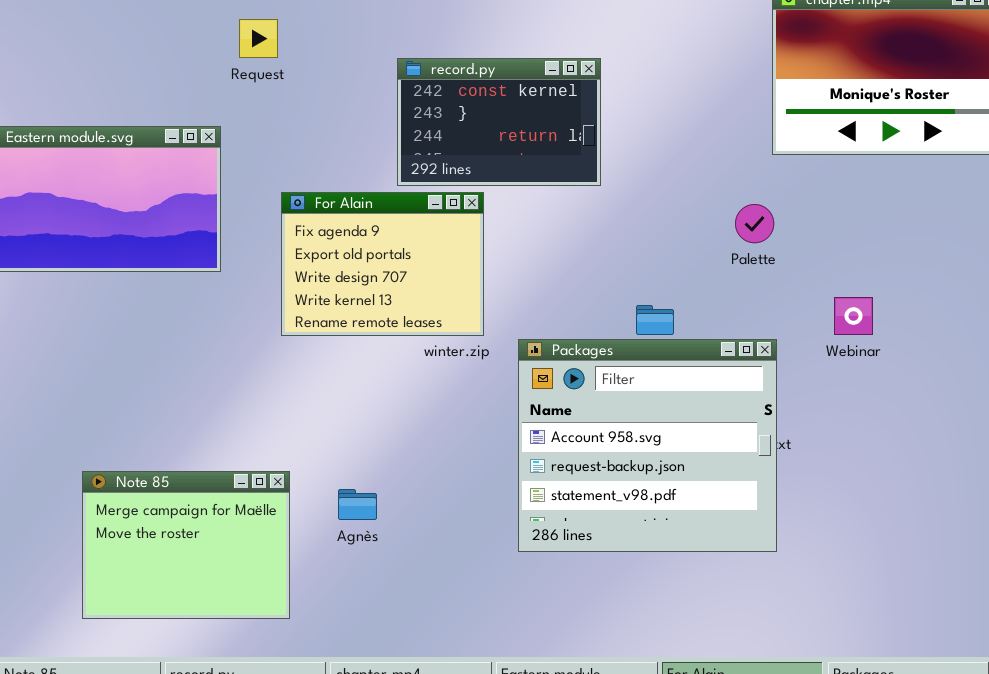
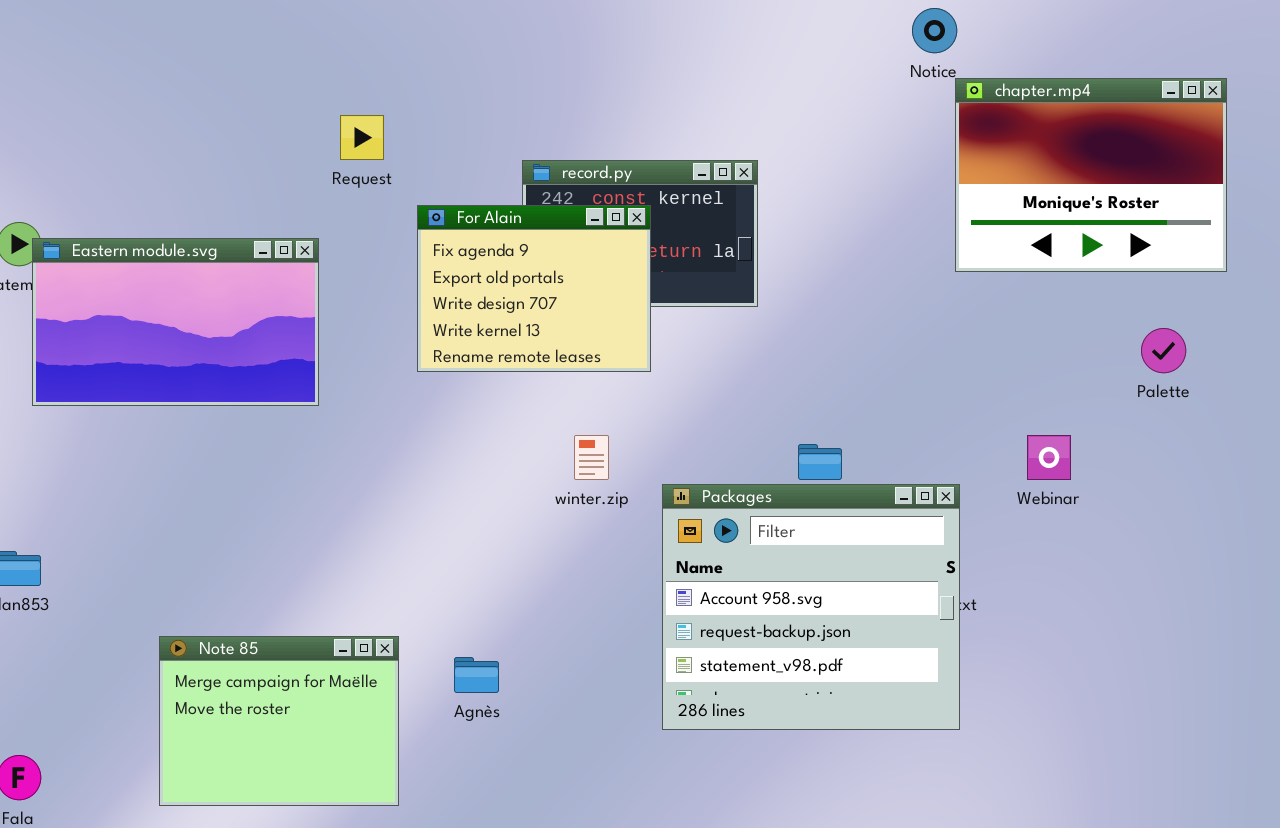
For Alain: [281,192,484,336] -> [417,205,651,372], moved
Palette: [735,204,774,243] -> [1141,328,1186,373], moved

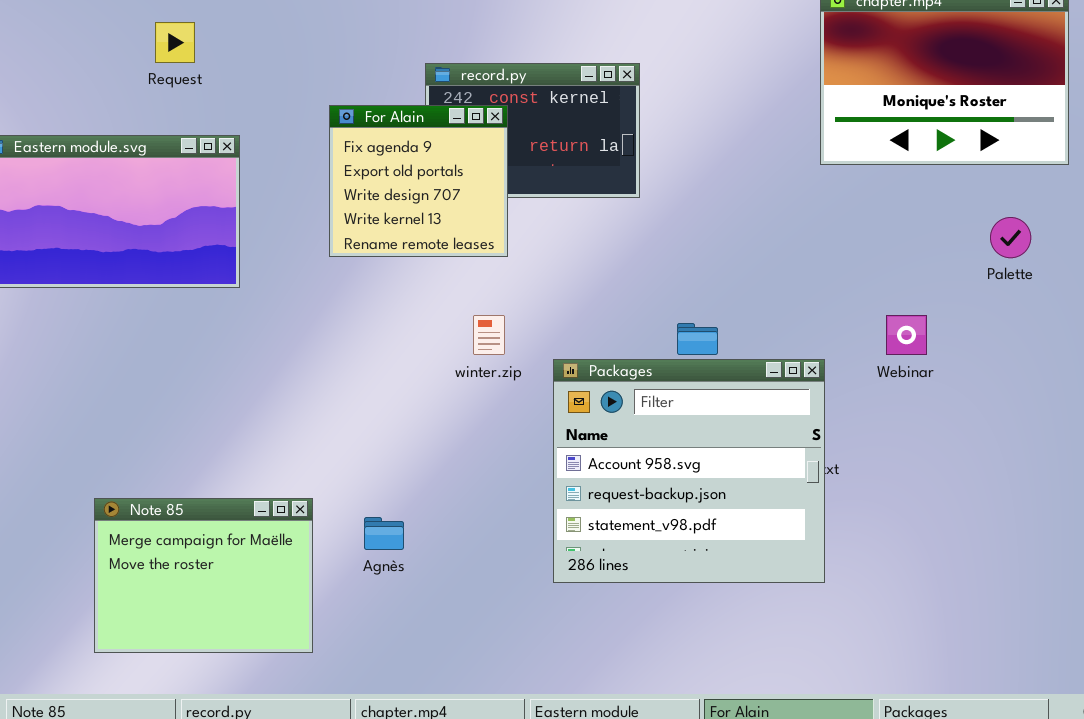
Request: [340,115,384,160] -> [155,22,195,63], moved
For Alain: [417,205,651,372] -> [329,105,508,257], resized

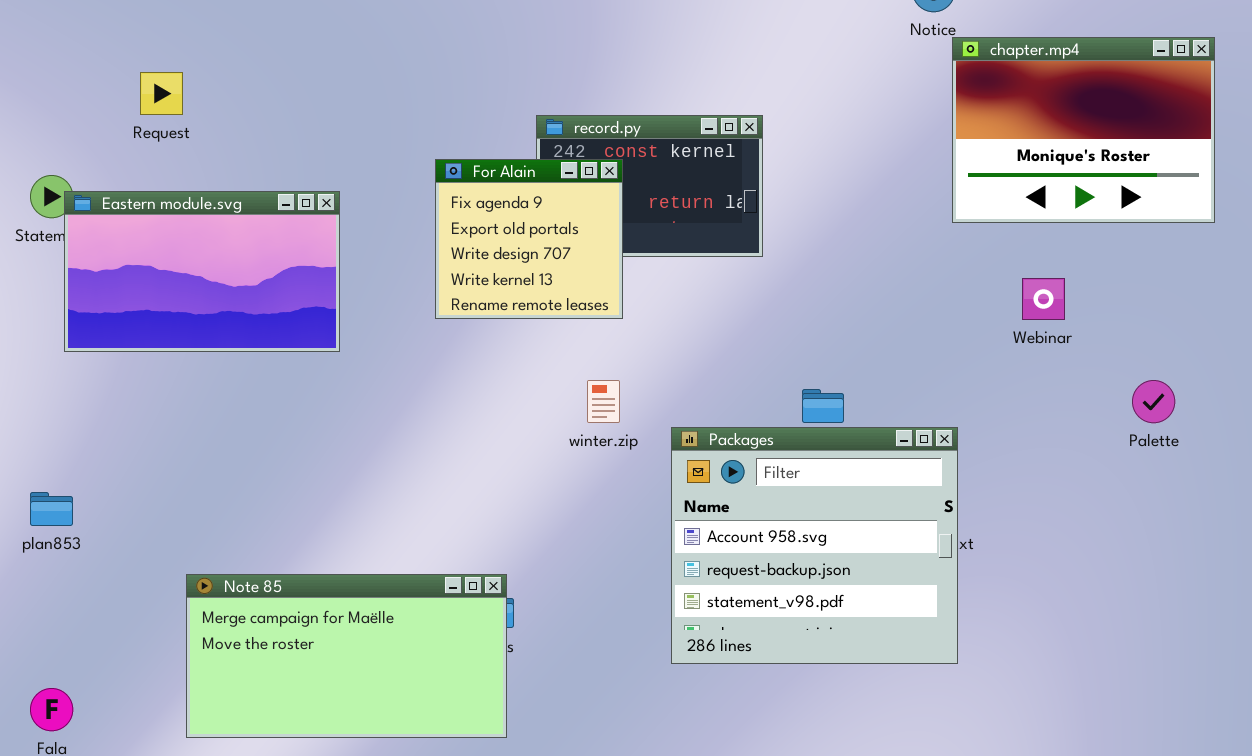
Request: [155,22,195,63] -> [140,72,183,115], moved
Palette: [990,217,1031,258] -> [1132,380,1175,423], moved
Webinar: [886,315,927,355] -> [1022,278,1065,320], moved
Note 85: [94,498,313,653] -> [186,574,507,738], resized

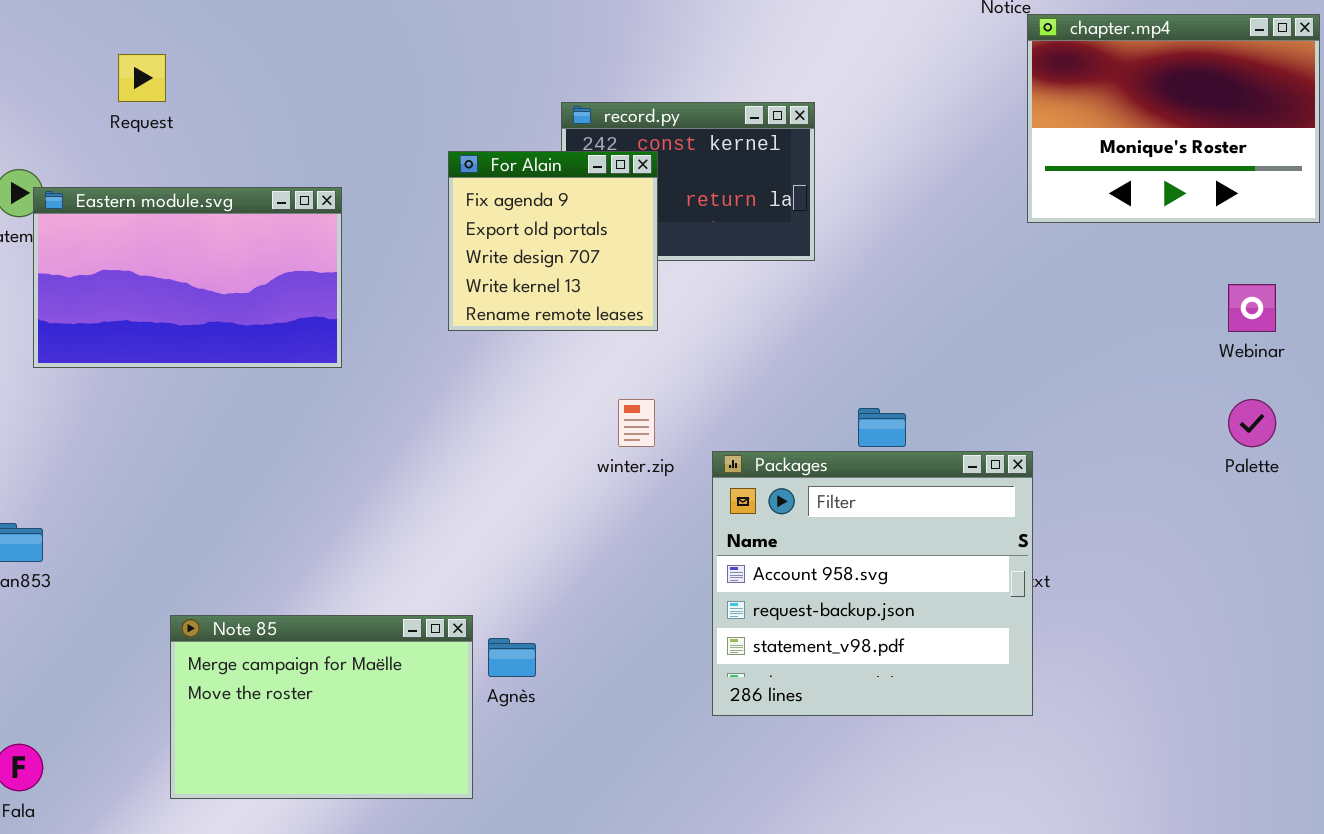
Webinar: [1022,278,1065,320] -> [1228,284,1276,332], moved
Note 85: [186,574,507,738] -> [170,615,473,799], resized

